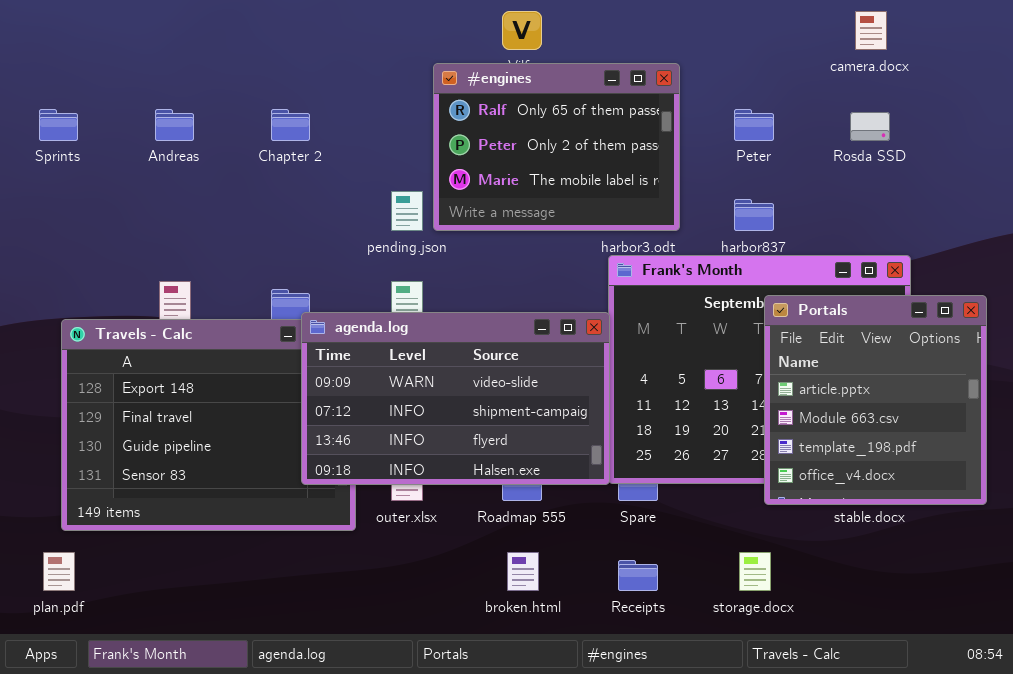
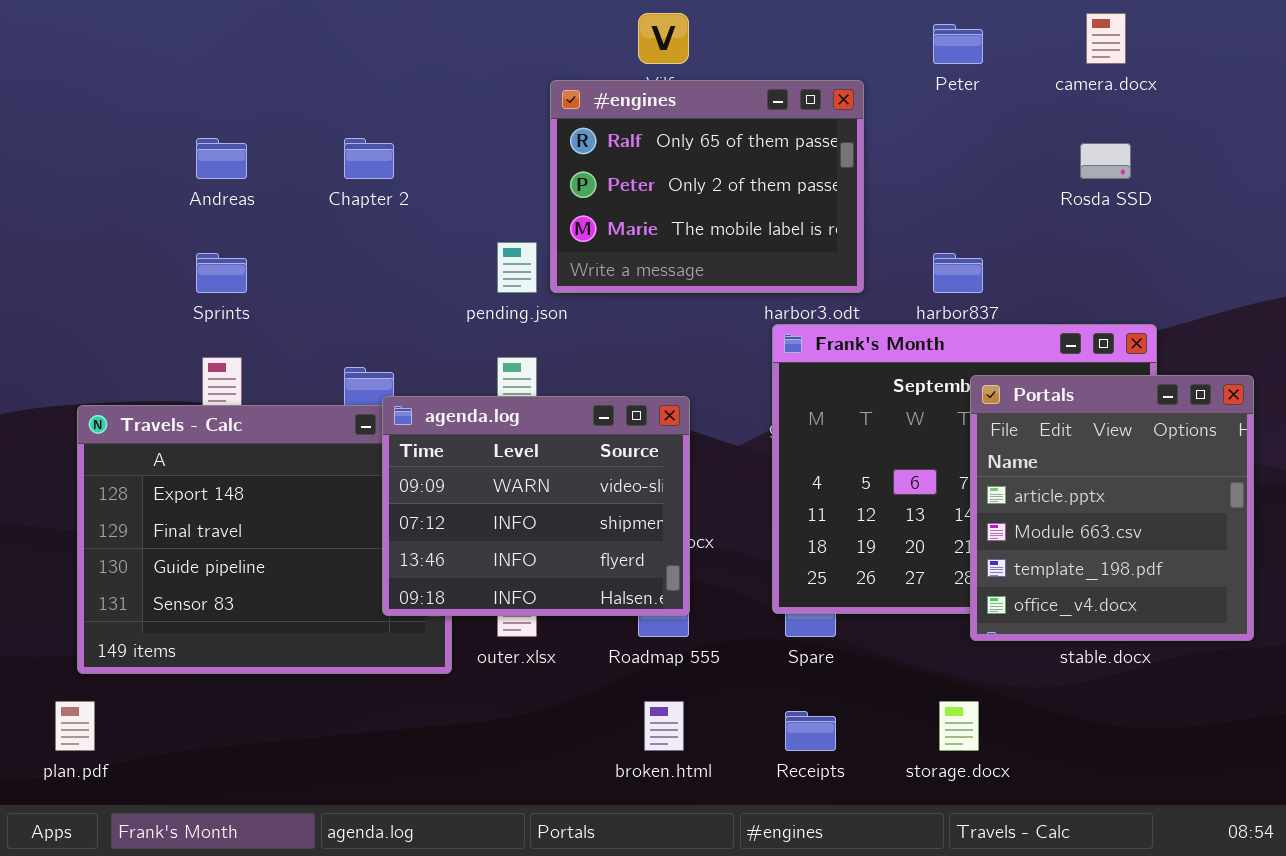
Sprints: [39,109,78,141] -> [196,253,247,293], moved
Peter: [734,109,774,141] -> [933,24,983,64], moved
agenda.log: [301,312,610,485] -> [382,396,690,616], resized

